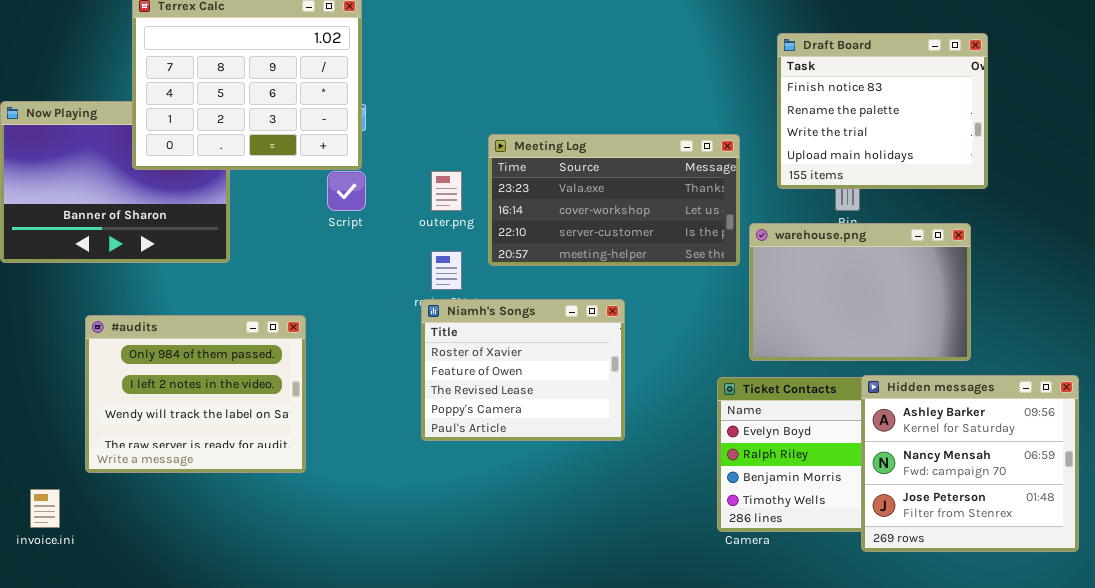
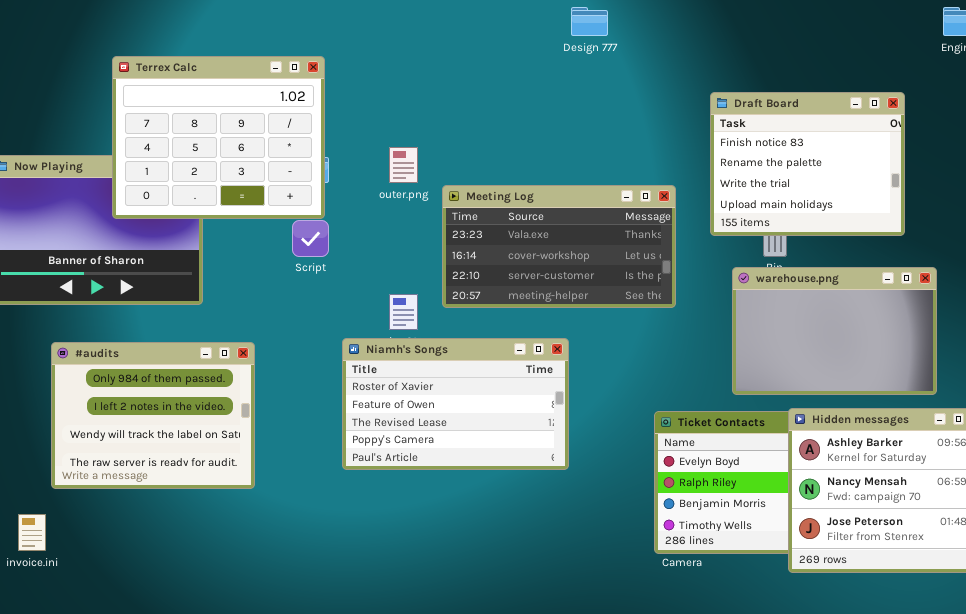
outer.png: [431,171,462,211] -> [389,147,418,183], moved
warehouse.png: [749,223,971,361] -> [732,267,937,395], moved
Niamh's Songs: [421,299,625,441] -> [342,338,569,470], resized
#audits: [85,315,306,473] -> [51,342,255,489], moved

